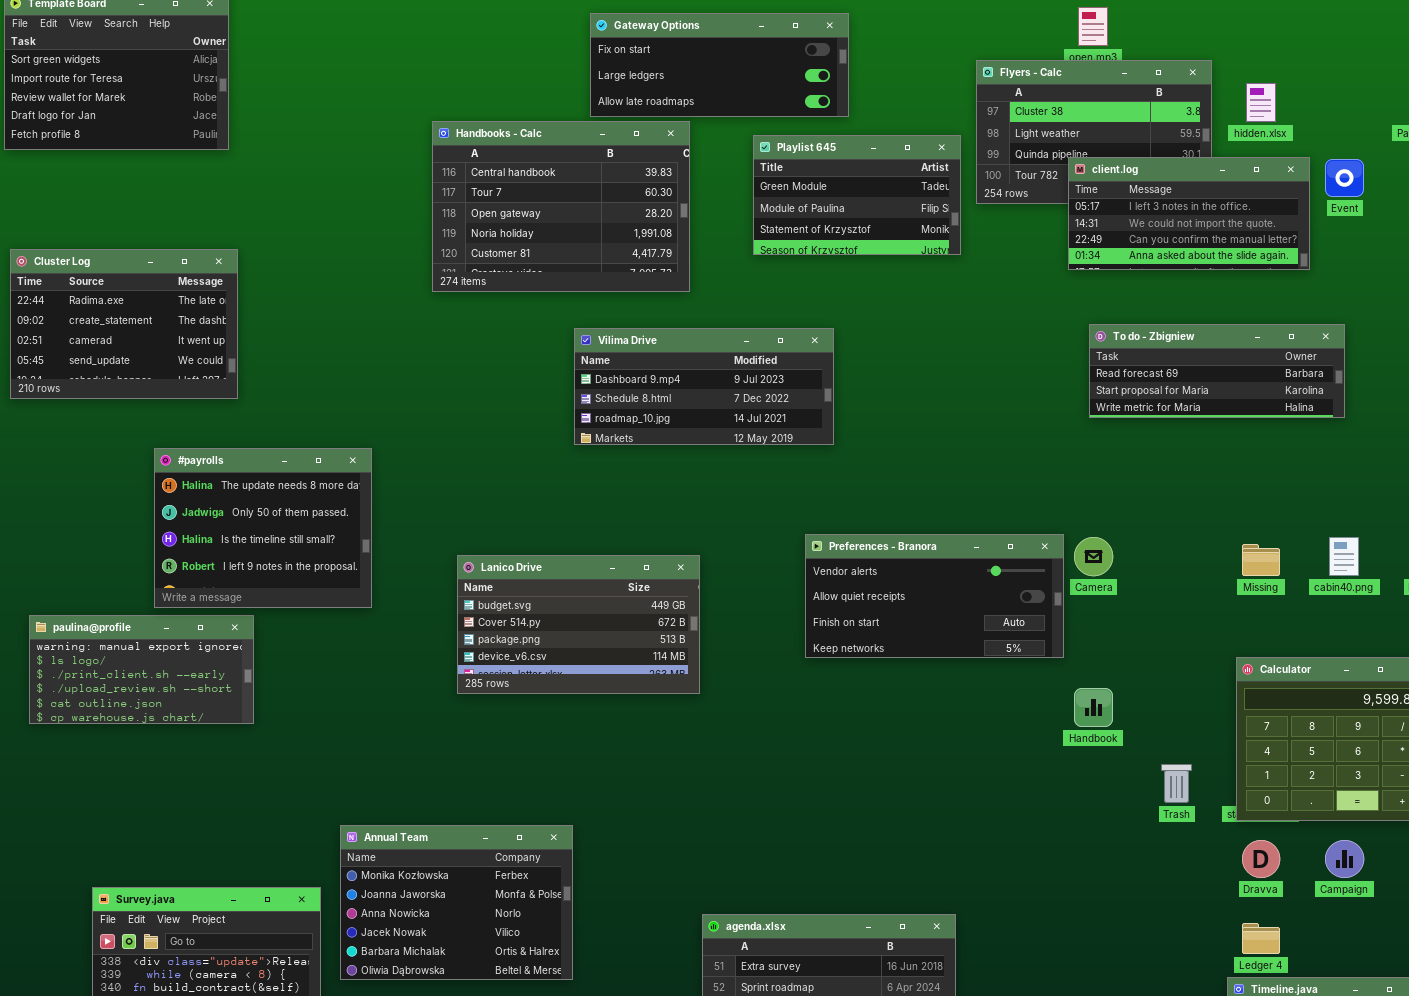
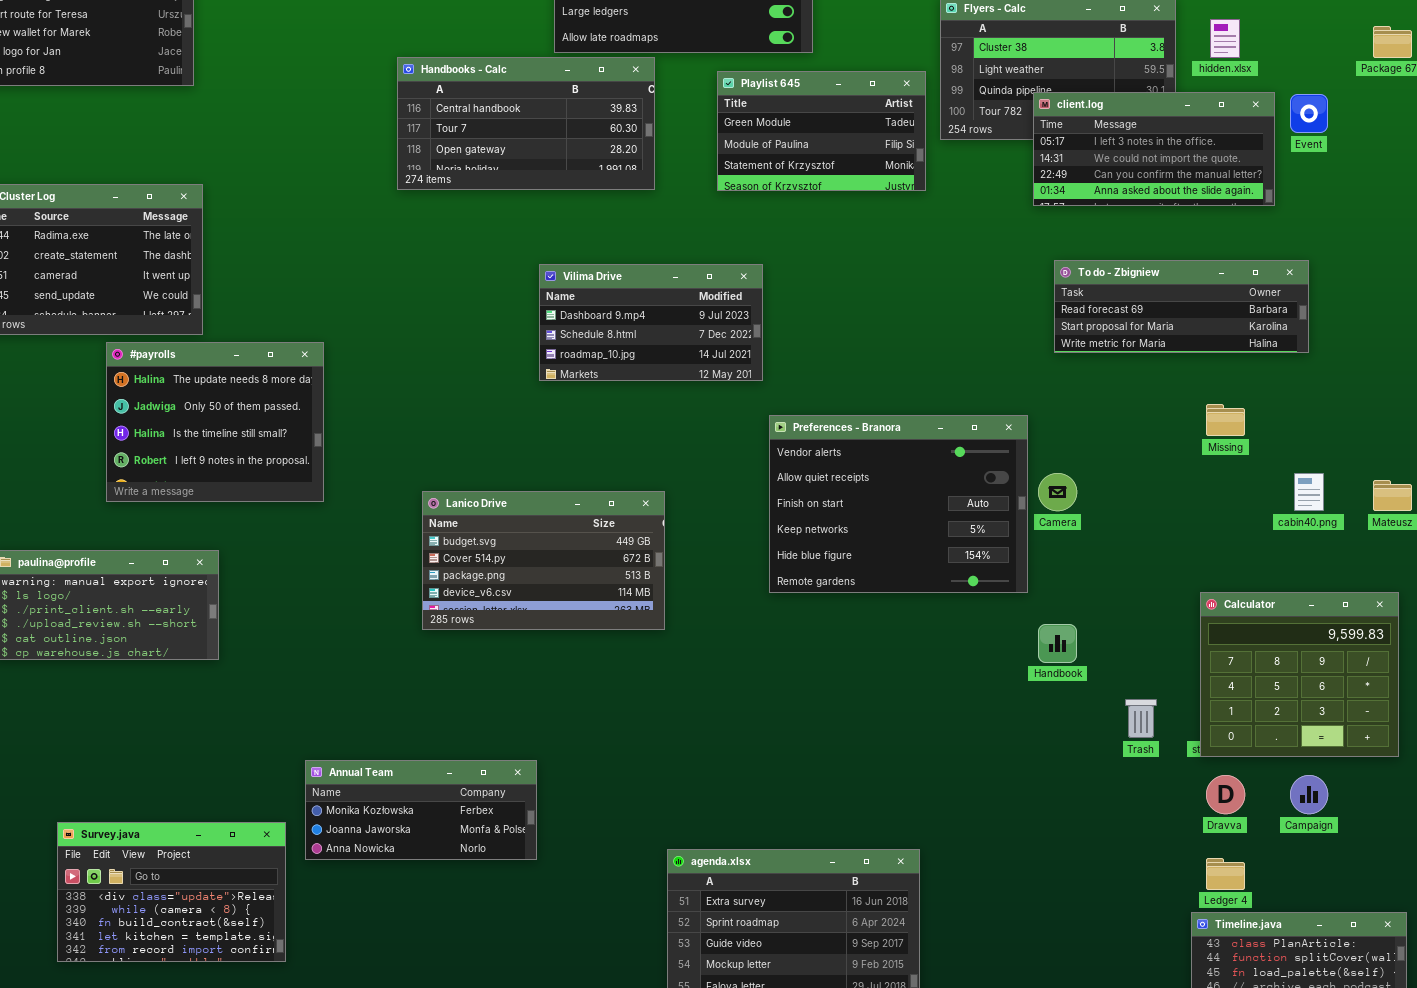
Handbooks - Calc: [432,121,690,292] -> [397,57,655,190], resized
Vilima Drive: [574,328,834,445] -> [539,264,763,381], resized
#payrolls: [154,448,372,608] -> [106,342,324,502], moved
Preferences - Branora: [805,534,1064,658] -> [769,415,1028,593], resized
Missing: [1242,544,1280,576] -> [1206,404,1245,436], moved
Annual Team: [340,825,573,980] -> [305,760,537,860], resized

